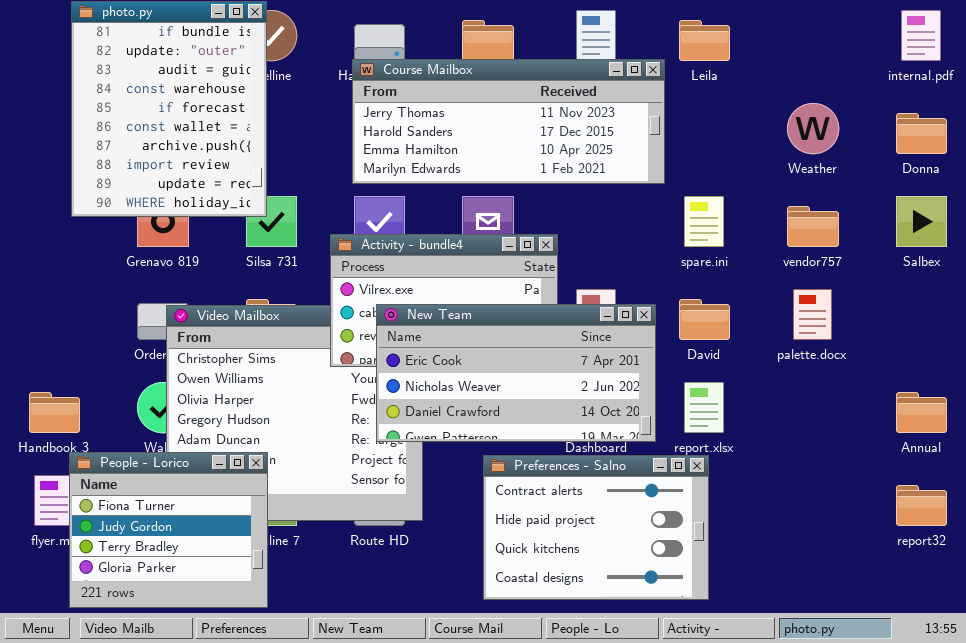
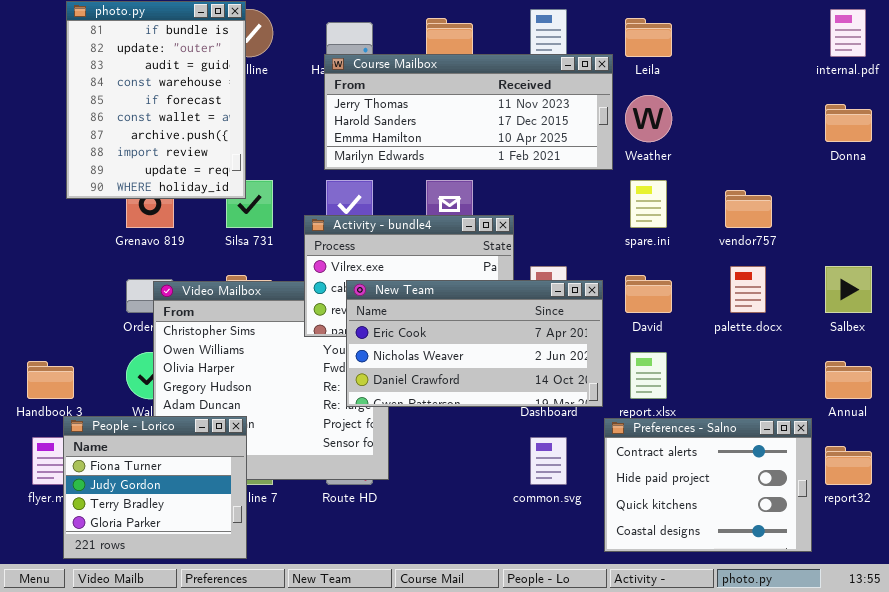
Weather: [787,103,839,154] -> [625,95,672,142], moved
Salbex: [896,196,947,247] -> [825,266,872,313], moved
Preferences - Salno: [483,455,709,600] -> [604,418,812,552], moved

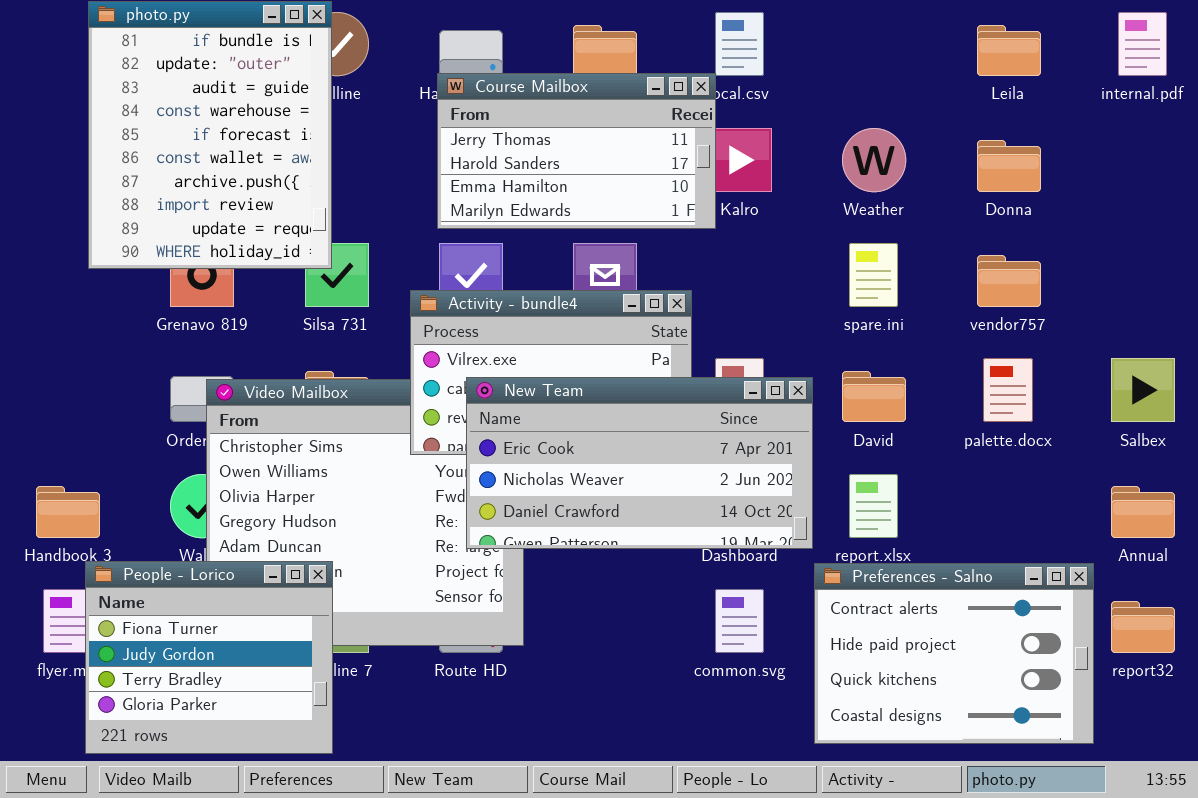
Leila: [625,18,672,57] -> [977,25,1041,76], moved
Course Mailbox: [324,54,613,170] -> [437,73,716,229], resized
Donna: [825,104,872,142] -> [977,140,1041,192], moved

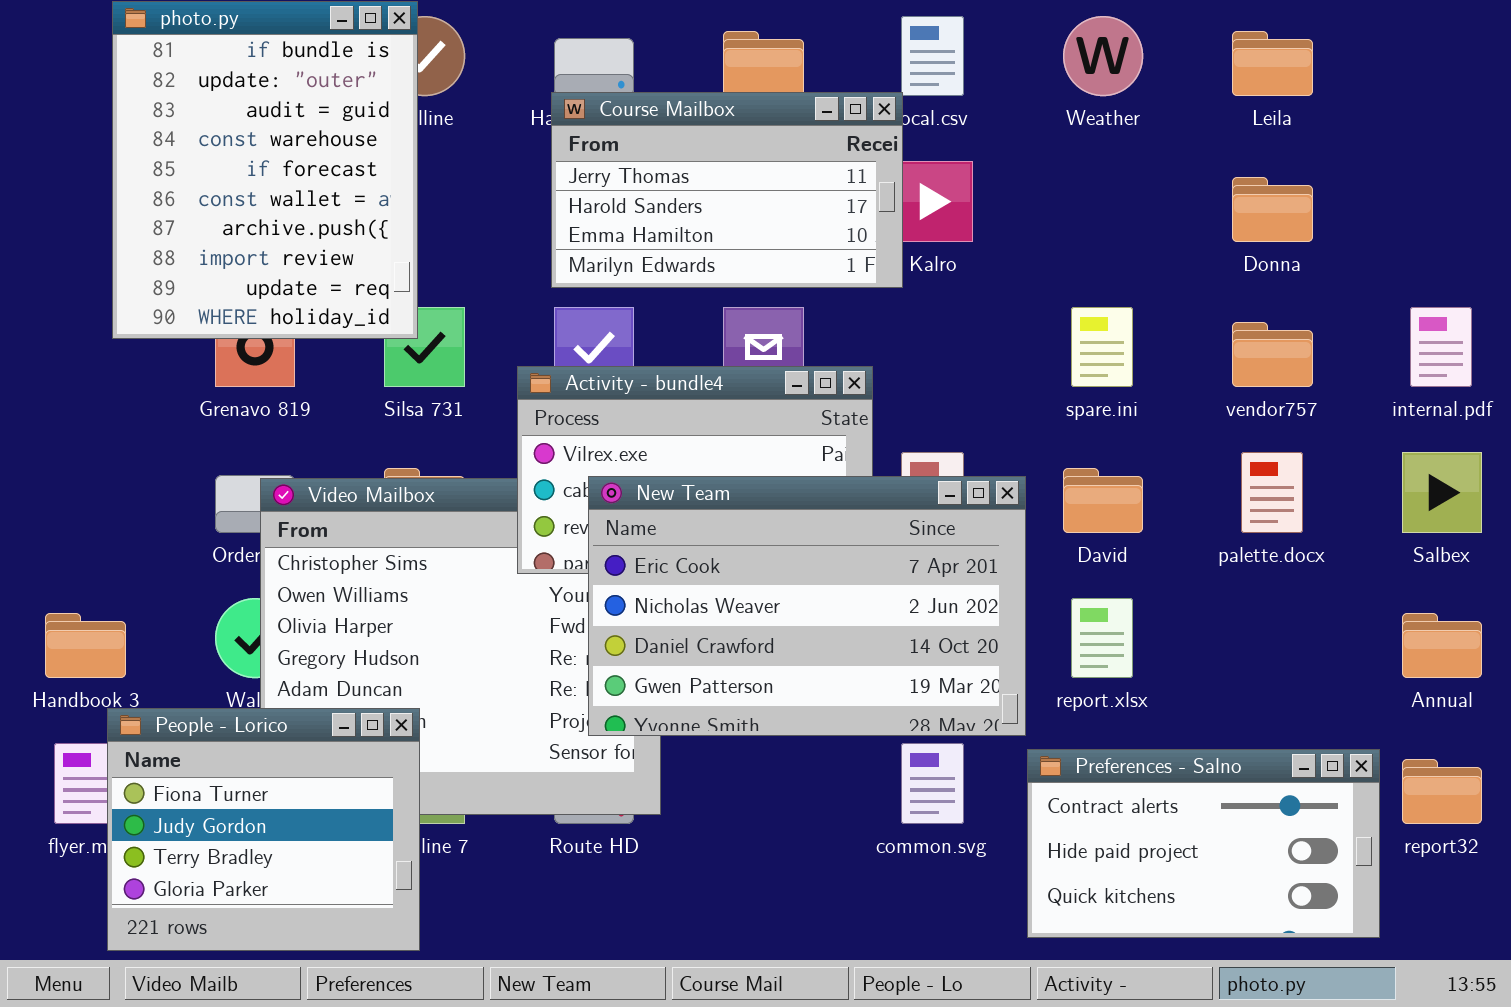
internal.pdf: [1118,12,1167,76] -> [1410,307,1472,387], moved
Weather: [842,128,906,192] -> [1063,16,1143,96], moved
New Team: [466,377,813,549] -> [588,476,1026,736], resized
Preferences - Salno: [814,563,1094,744] -> [1027,749,1380,938], resized

